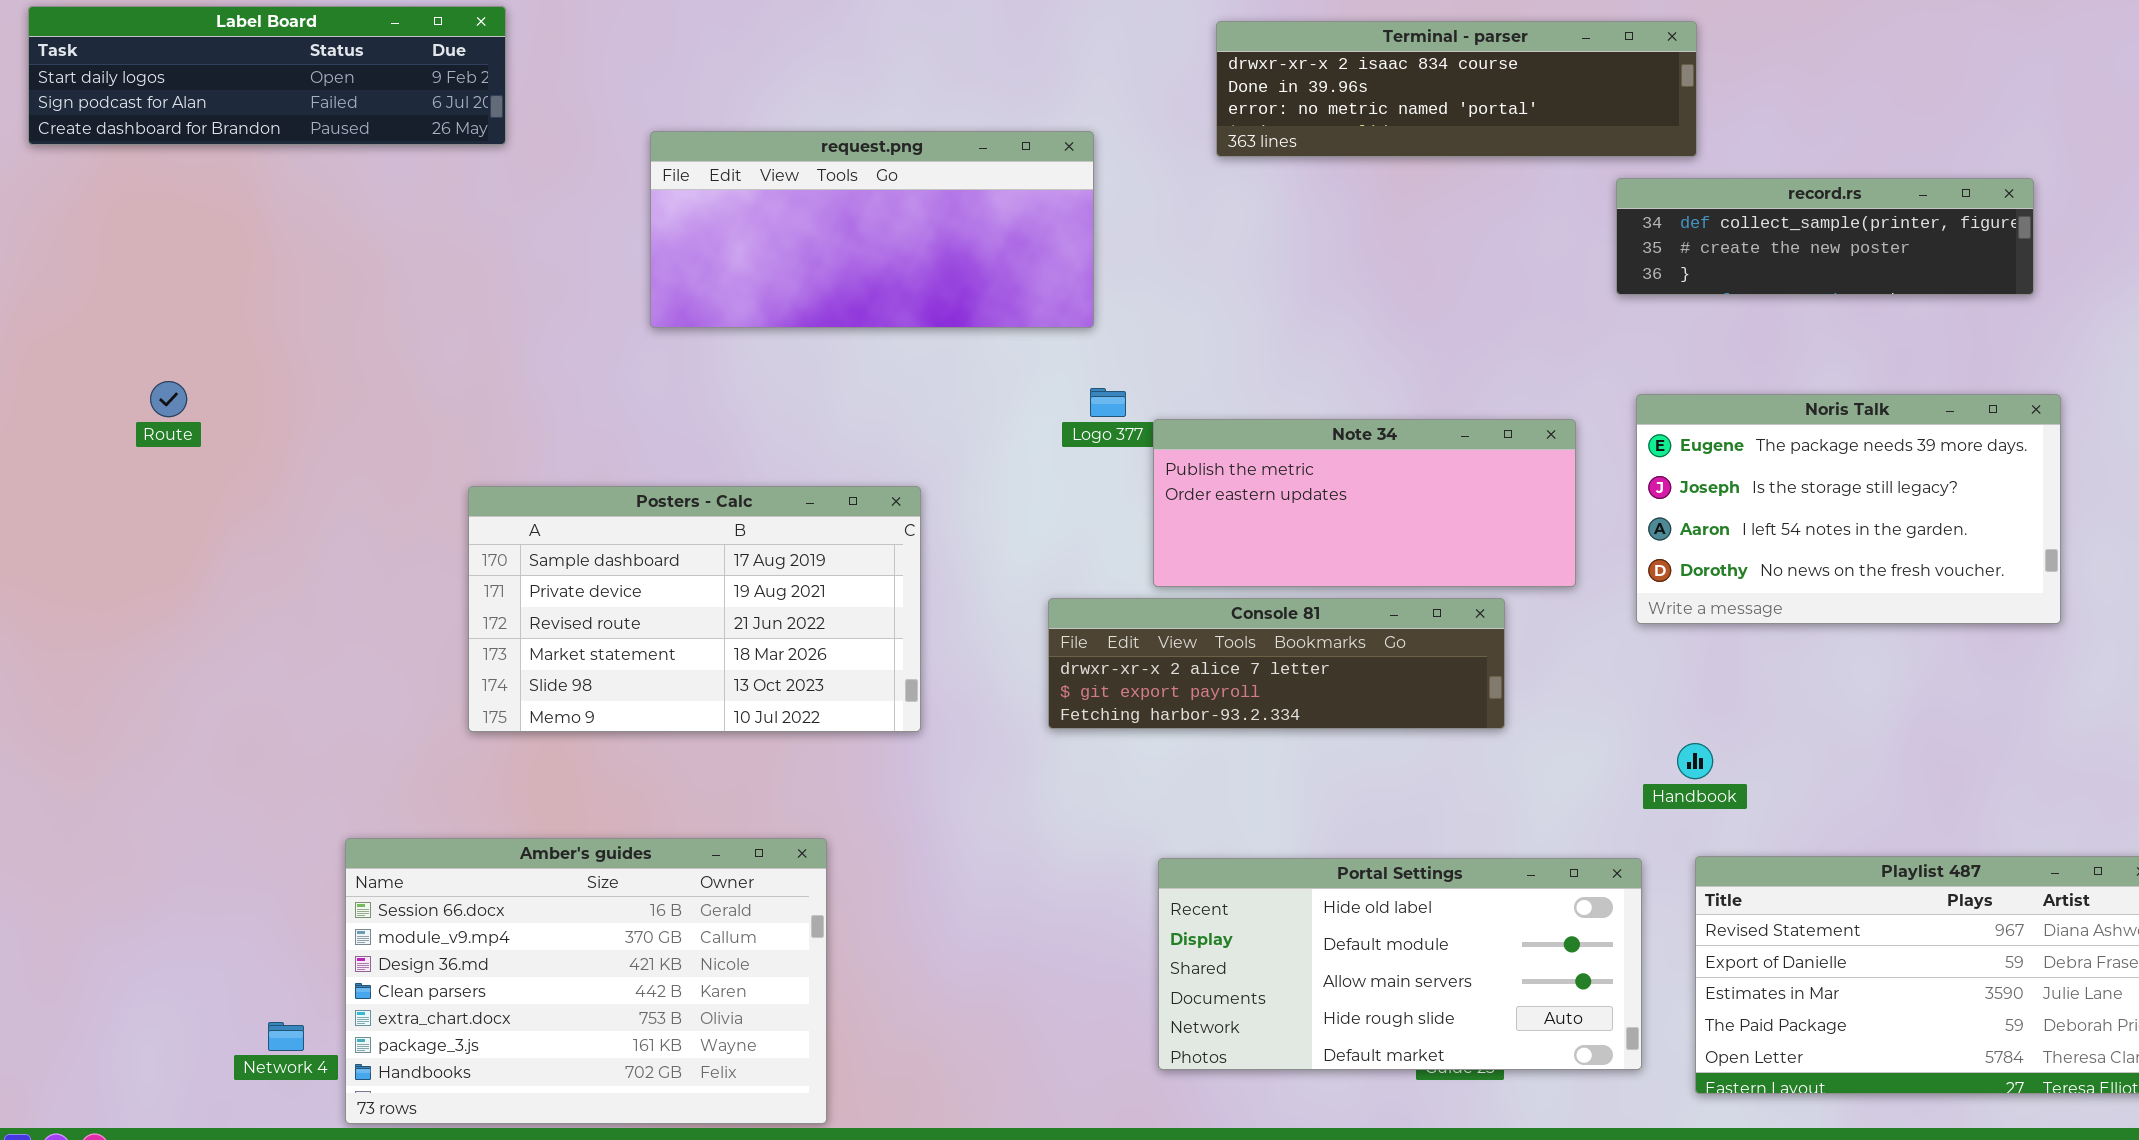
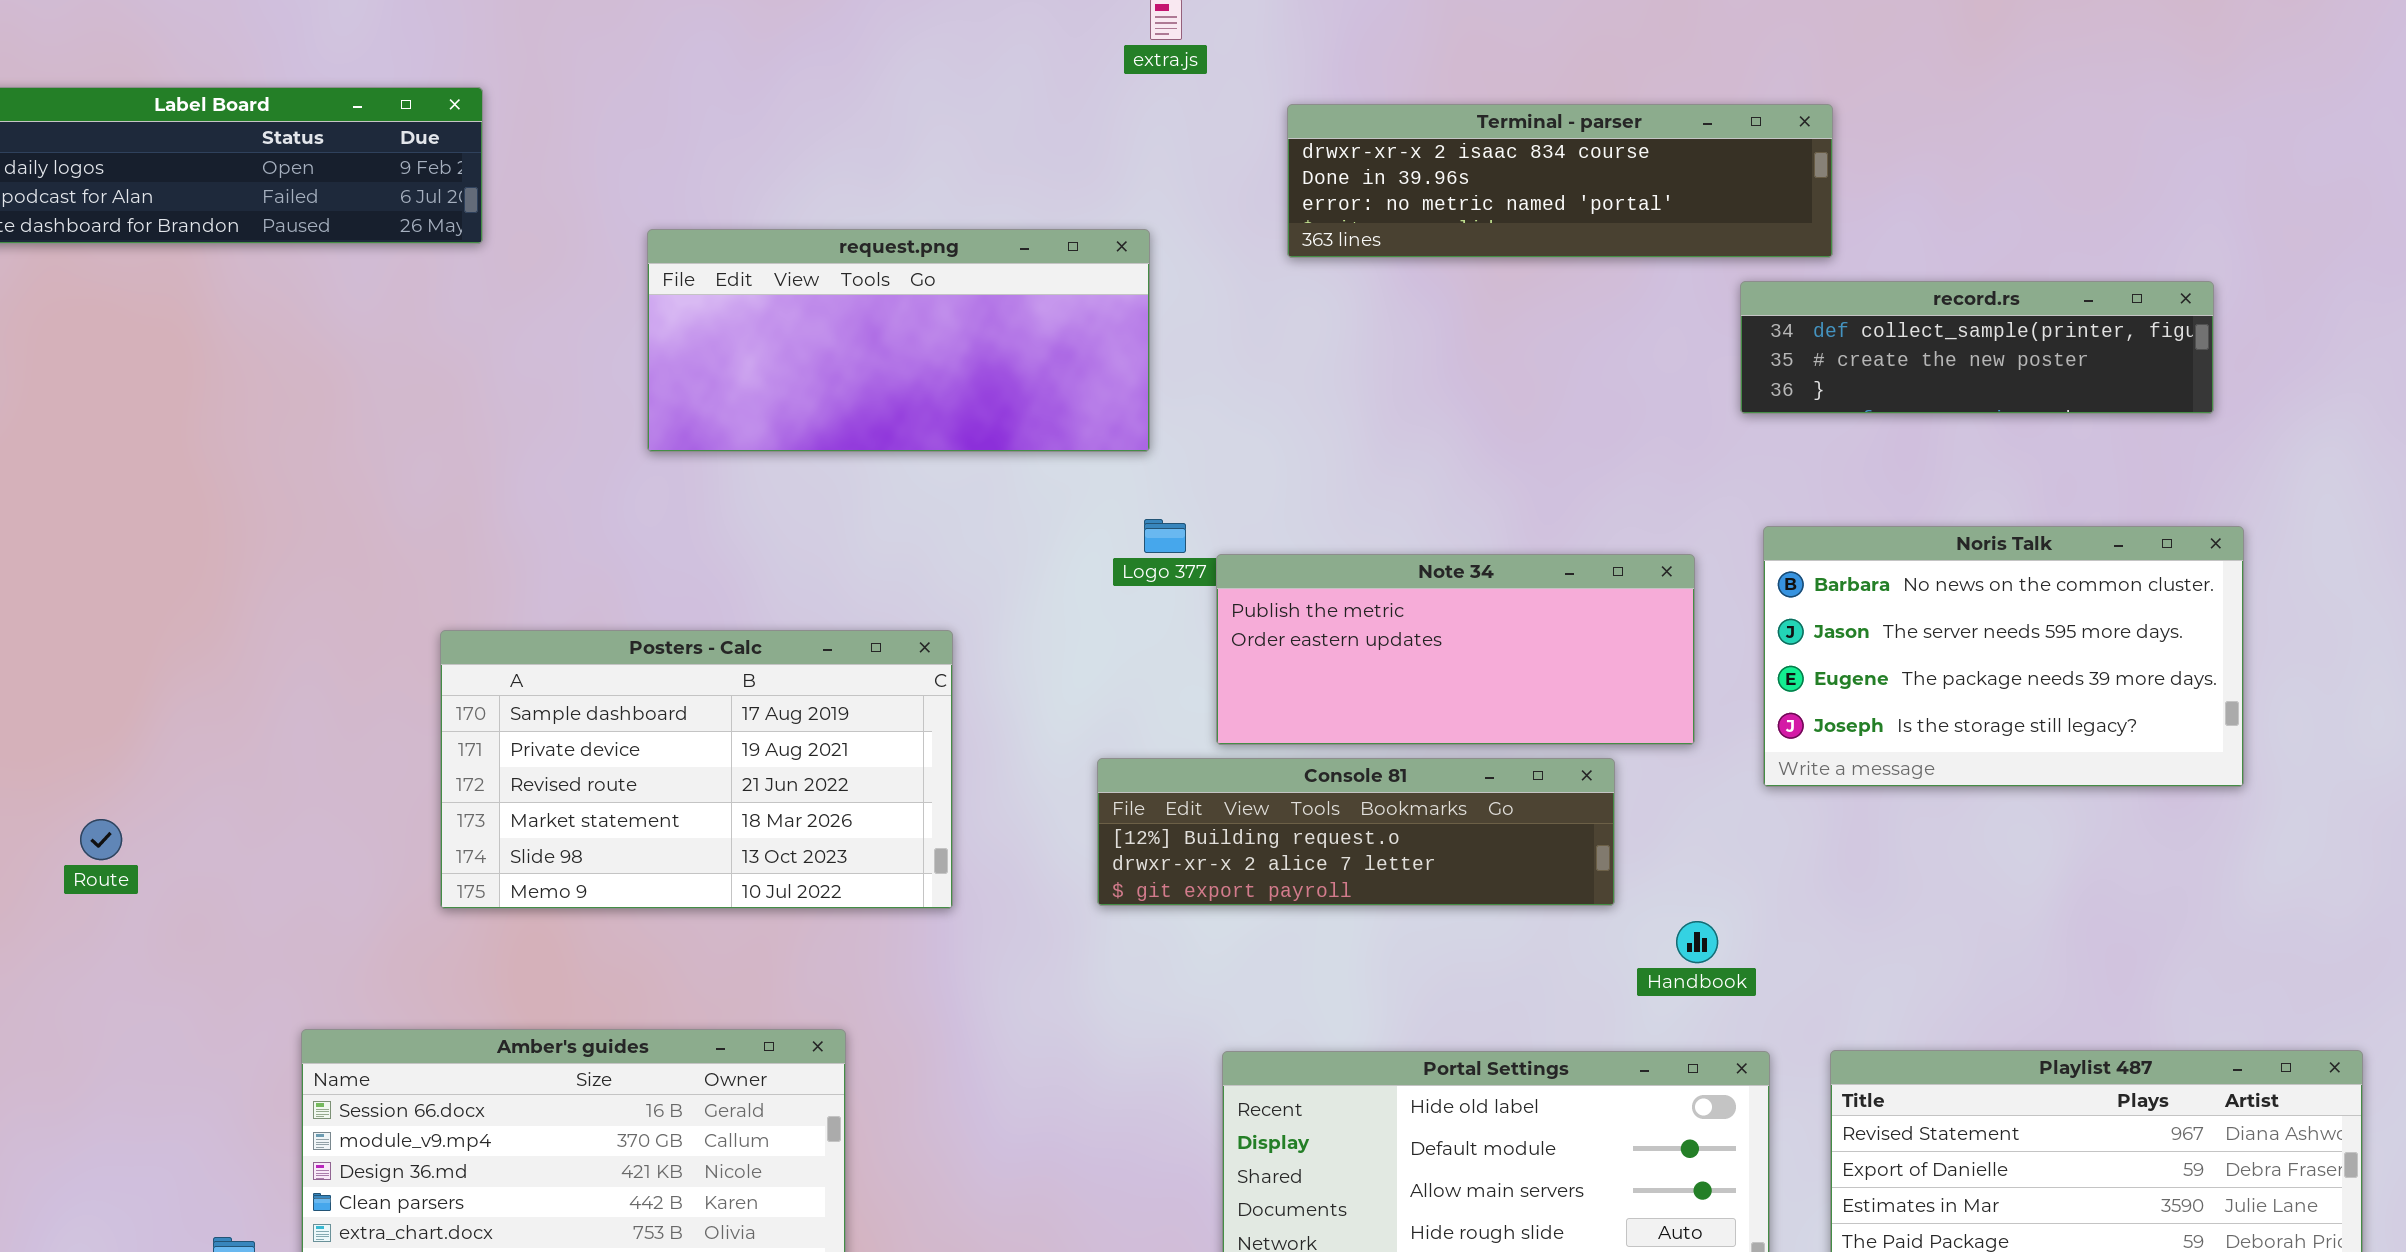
Route: [150,381,187,417] -> [80,819,122,860], moved
Noris Talk: [1636,394,2061,624] -> [1763,526,2244,787], scrolled up 2 rows
Console 81: [1048,598,1505,729] -> [1097,758,1615,906], scrolled up 1 row
Handbook: [1677,743,1713,779] -> [1676,921,1718,963], moved

